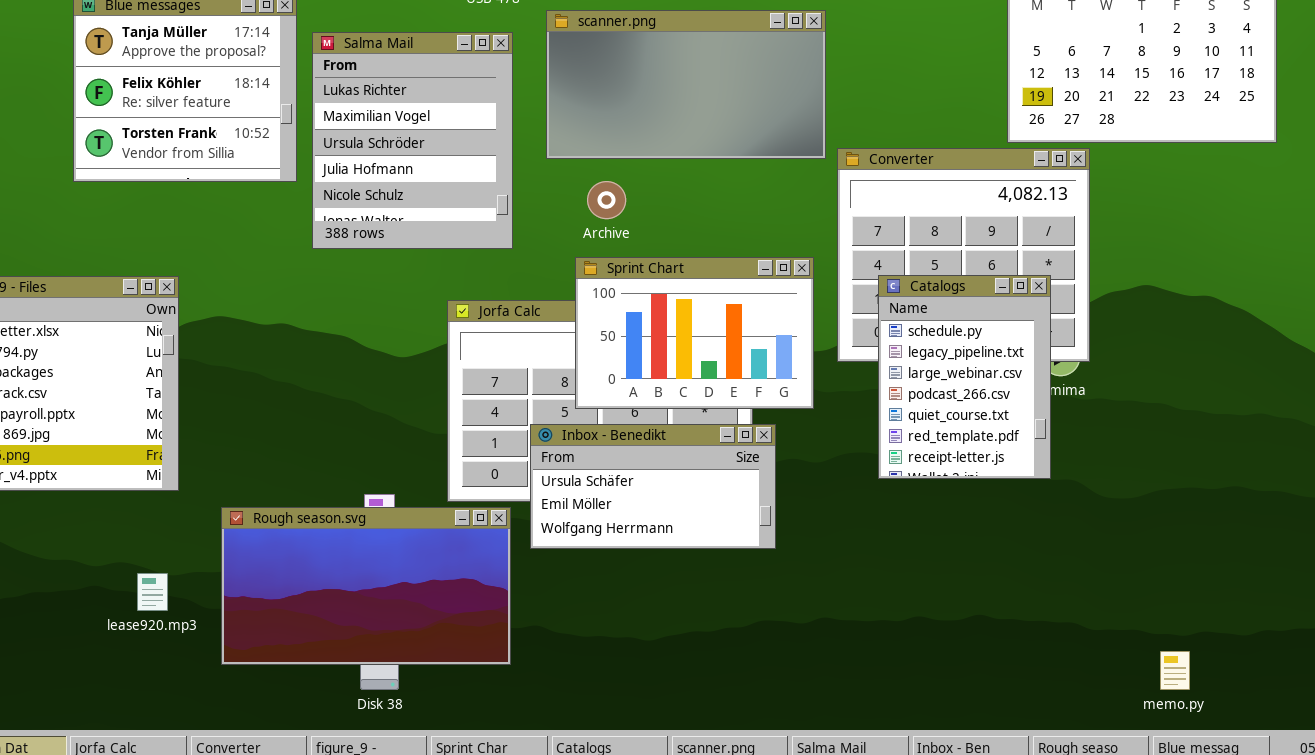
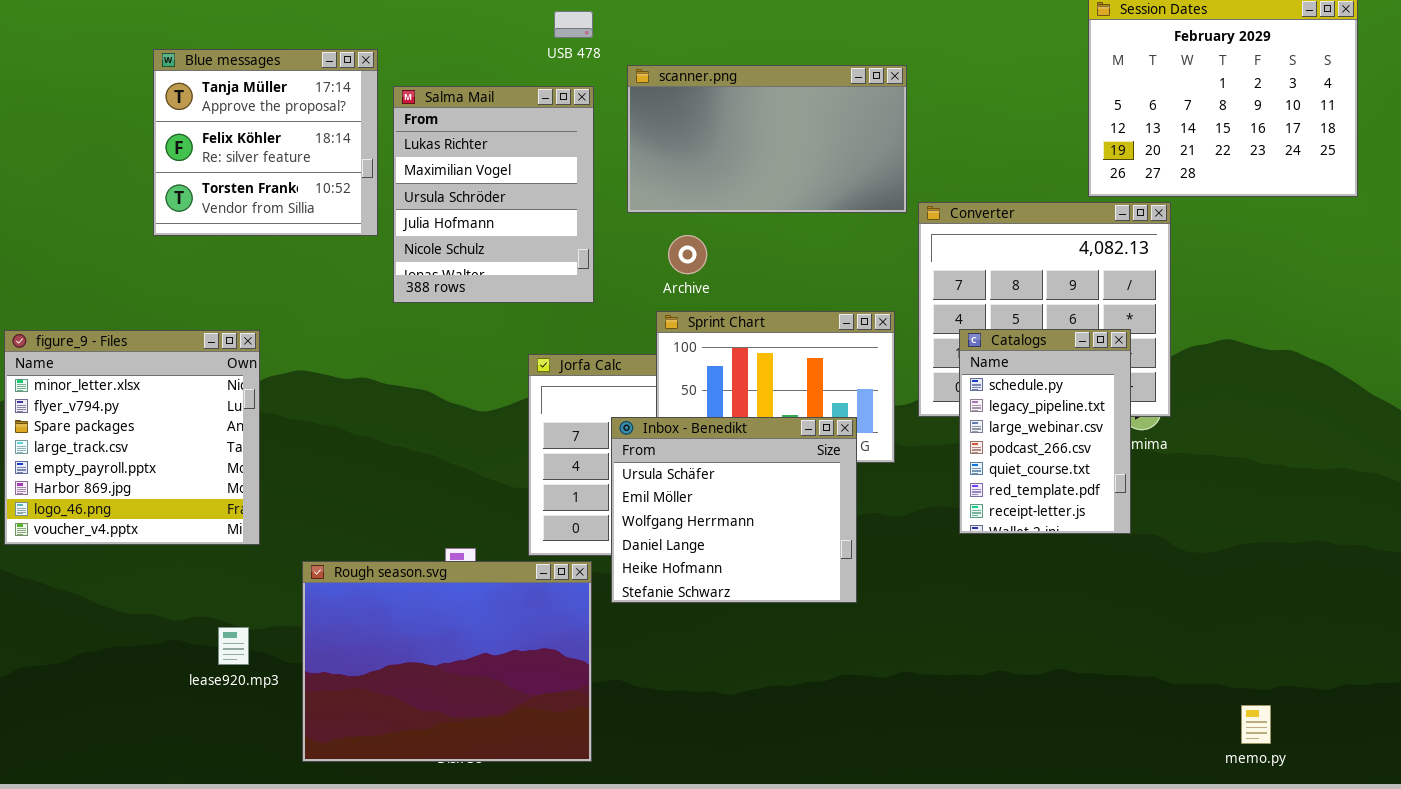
Inbox - Benedikt: [530,424,776,549] -> [611,417,857,603], resized
Rough season.svg: [221,507,511,665] -> [302,561,592,762], resized

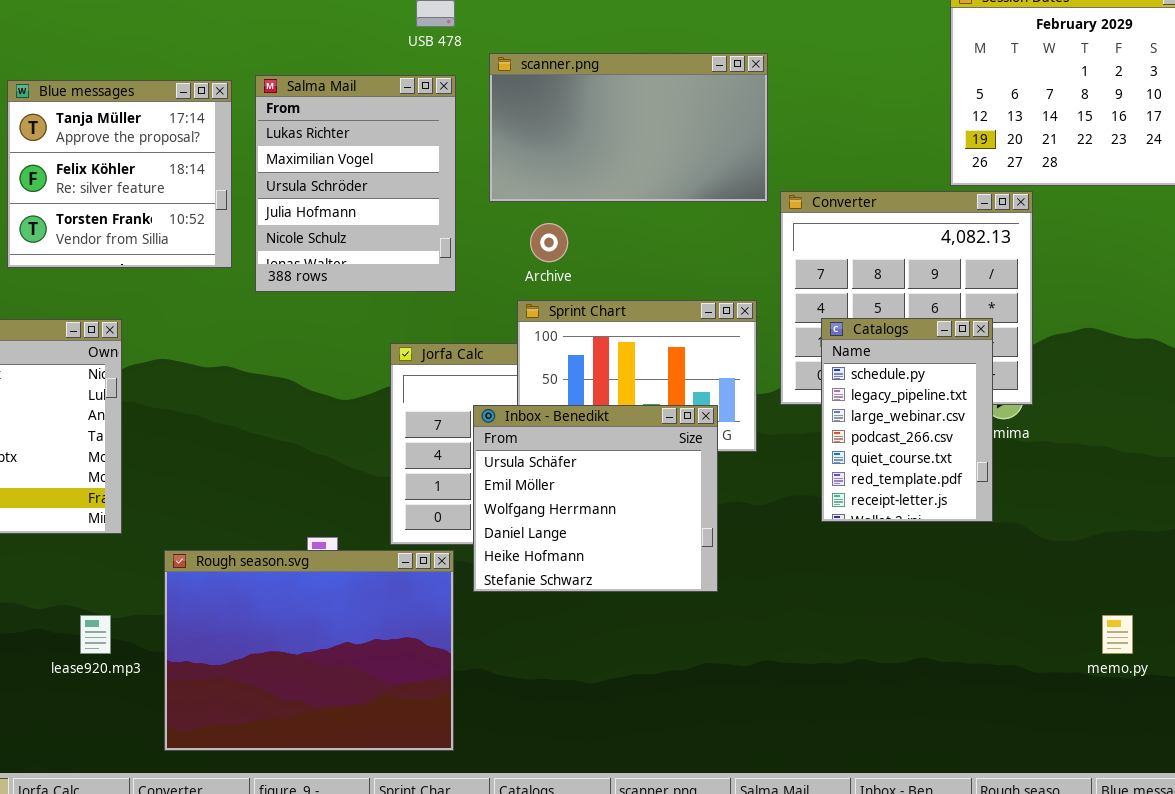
Blue messages: [153,49,378,236] -> [7,80,232,268], moved
memo.py: [1241,705,1271,744] -> [1102,615,1133,654], moved

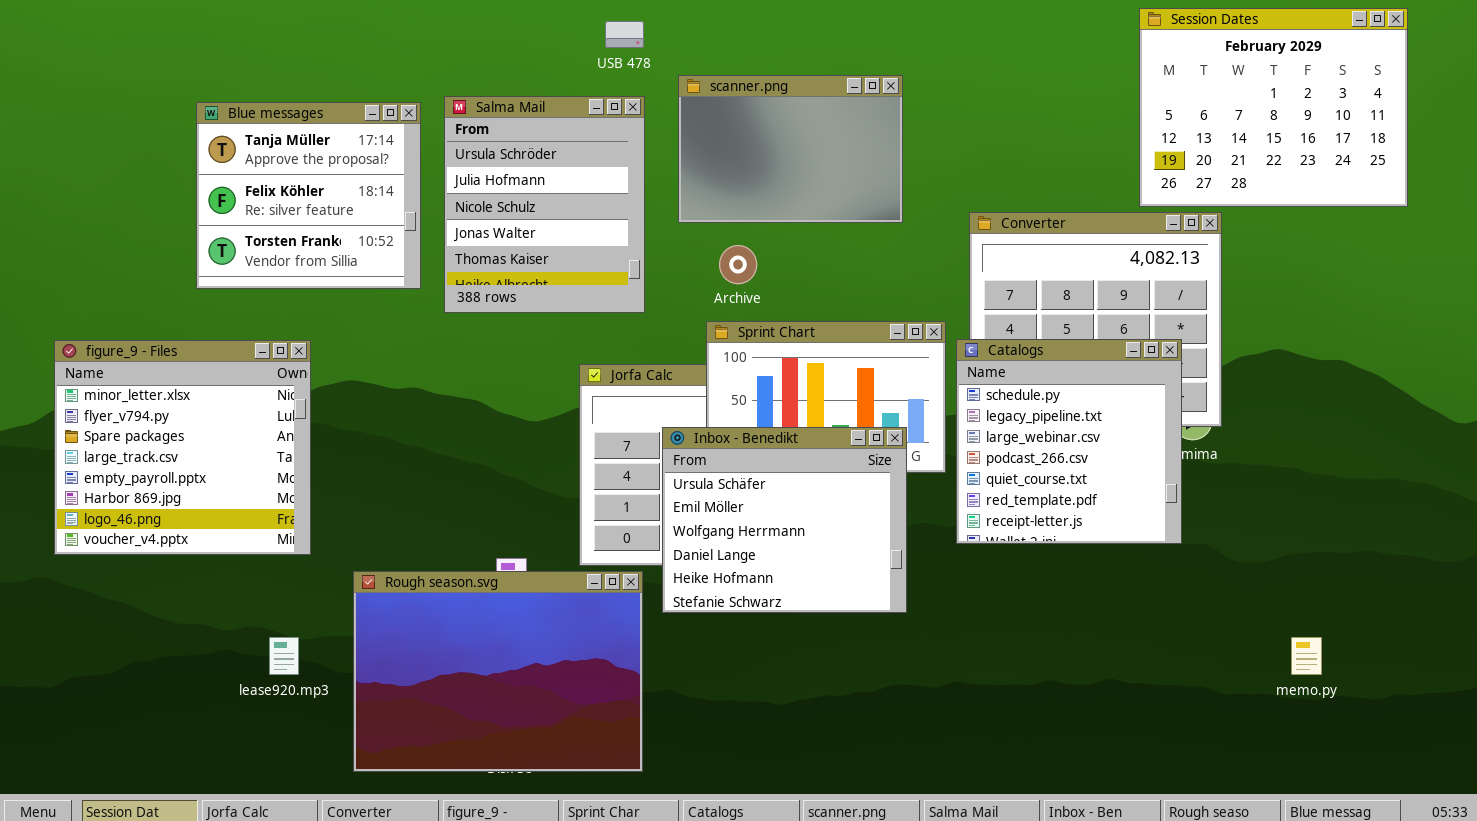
scanner.png: [489,53,768,202] -> [678,75,903,223], resized
Salma Mail: [255,75,456,292] -> [444,96,645,313], scrolled down 2 rows
Catalogs: [821,318,993,522] -> [956,339,1182,544], resized

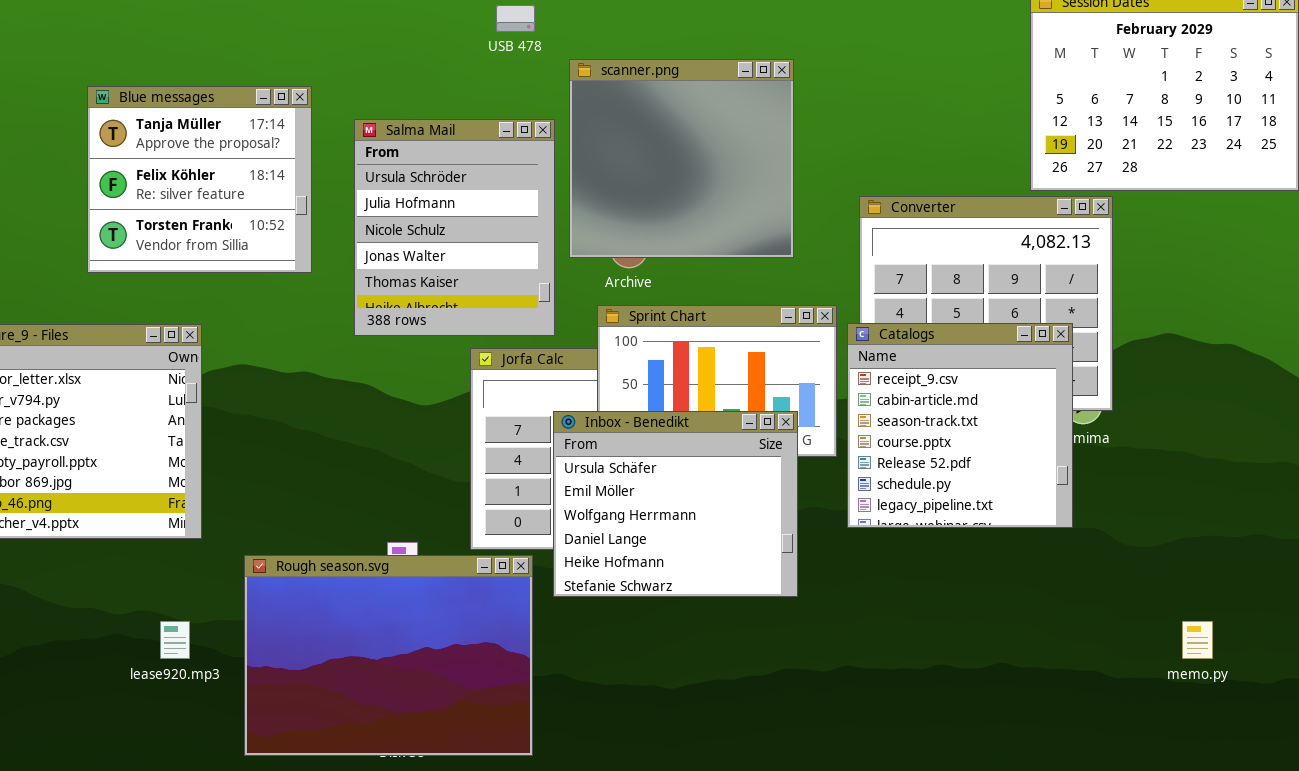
scanner.png: [678,75,903,223] -> [569,59,794,258], resized
Salma Mail: [444,96,645,313] -> [354,119,555,336], moved
Catalogs: [956,339,1182,544] -> [847,323,1073,528], scrolled up 5 rows

